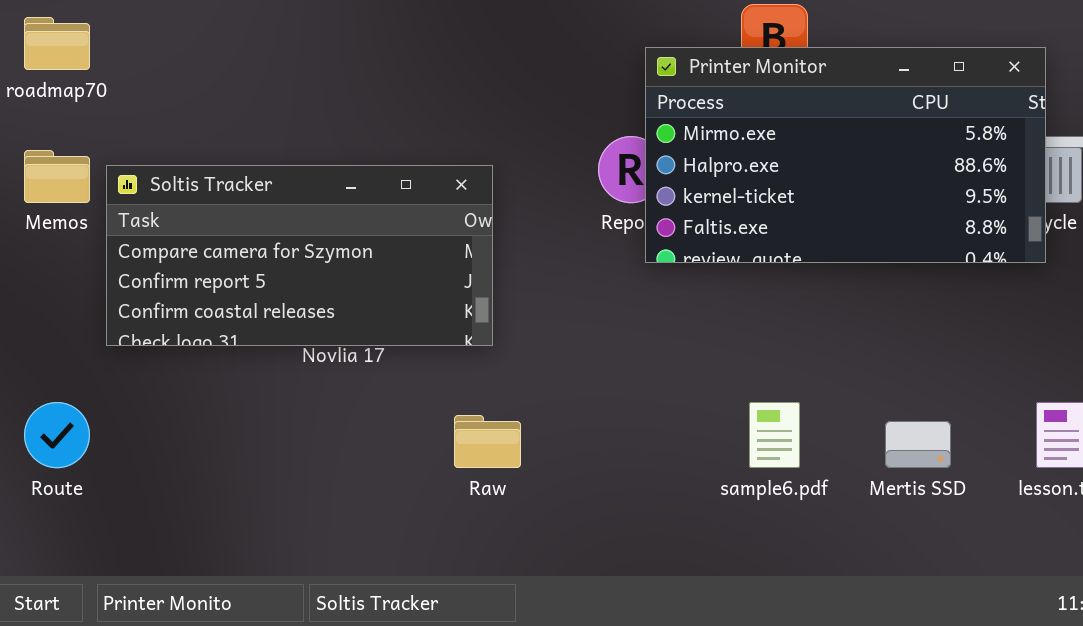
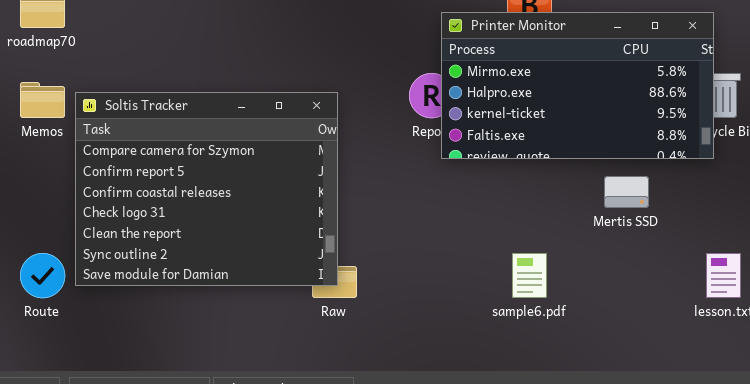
Soltis Tracker: [106,165,493,346] -> [75,92,338,286], resized
Mertis SSD: [885,421,951,468] -> [604,176,649,208], moved

